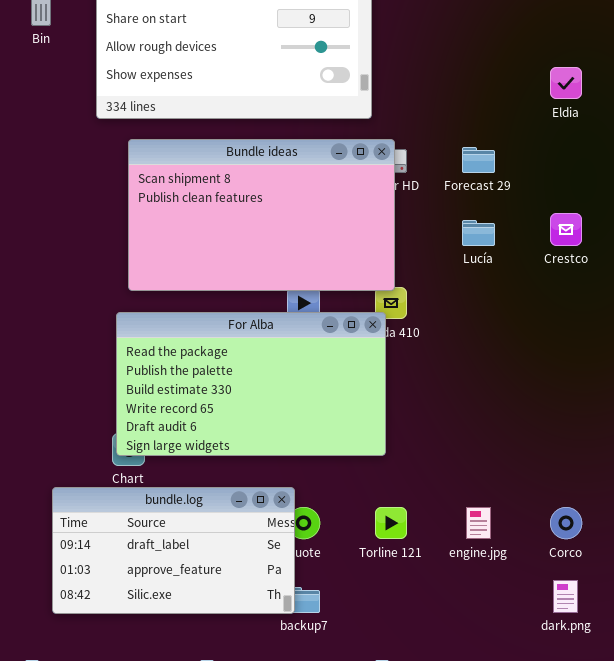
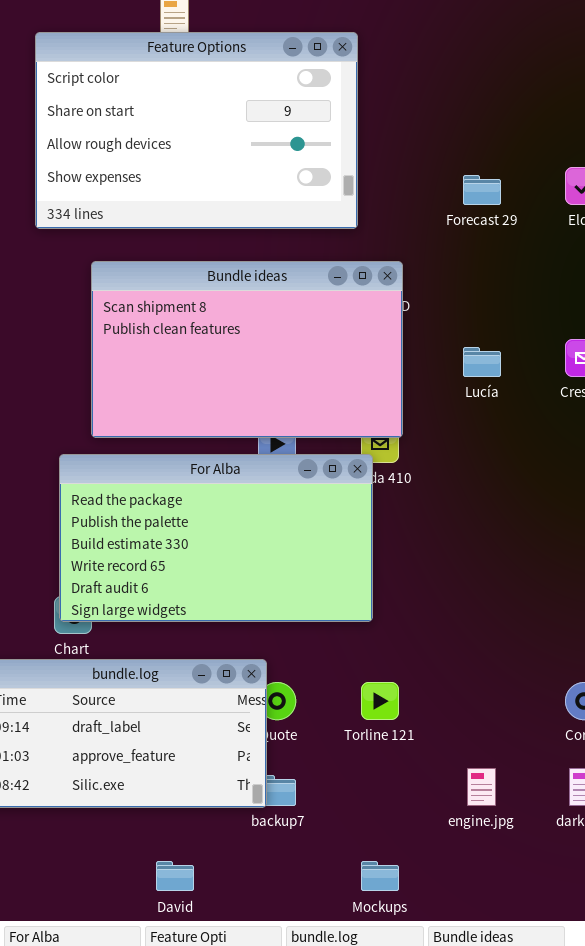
Bundle ideas: [128,139,395,291] -> [91,261,403,438], moved
Forecast 29: [462,147,495,173] -> [463,175,501,205], moved
engine.jpg: [466,507,491,539] -> [467,768,496,806], moved

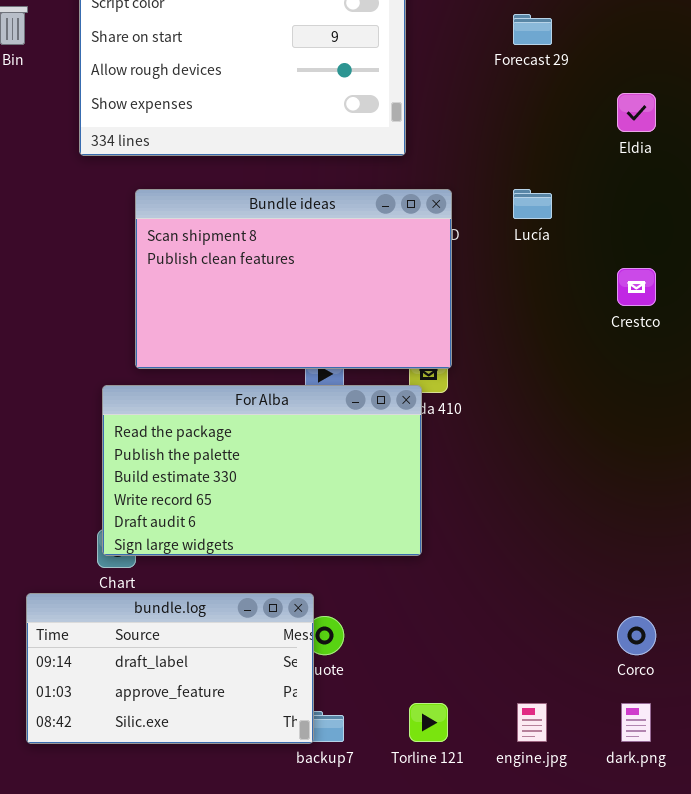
Forecast 29: [463,175,501,205] -> [513,14,552,45], moved
Lucía: [463,347,501,377] -> [513,189,552,219], moved
Torline 121: [361,682,399,720] -> [409,703,448,742], moved

